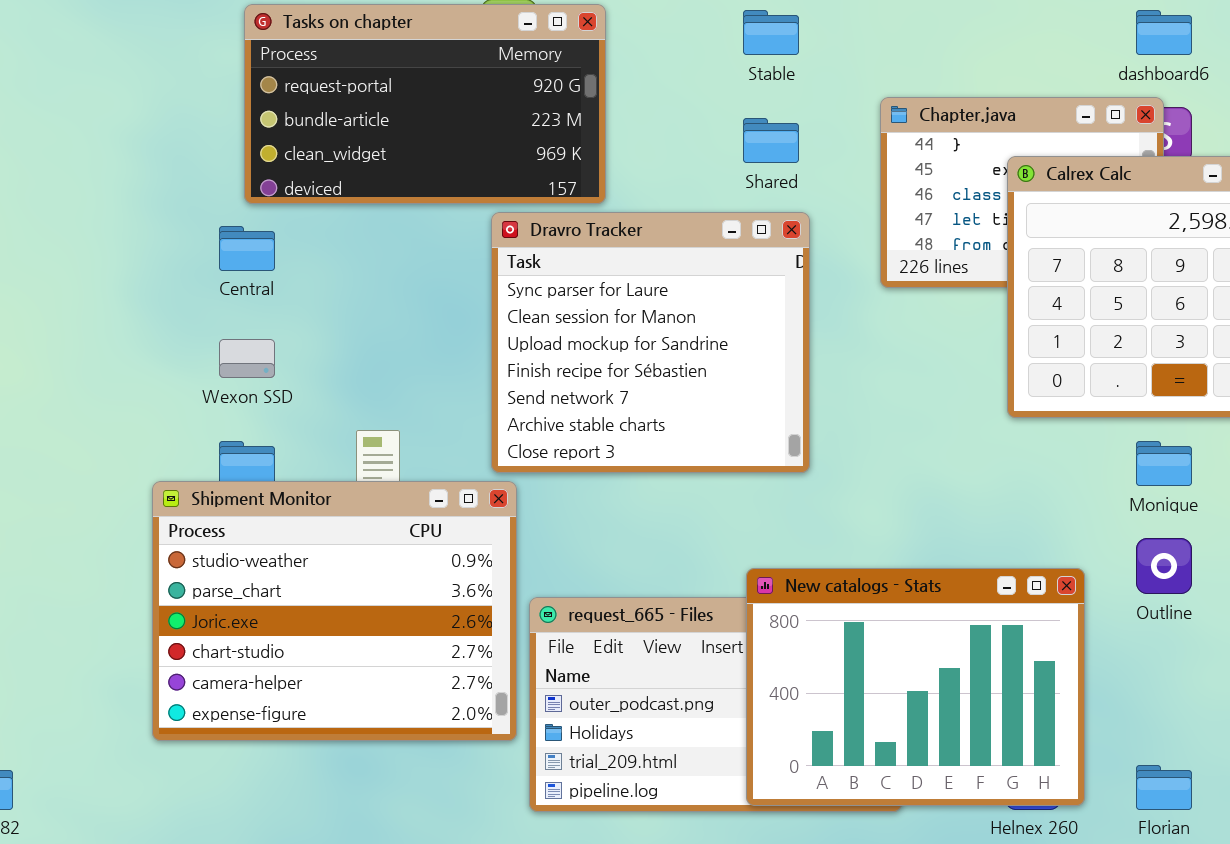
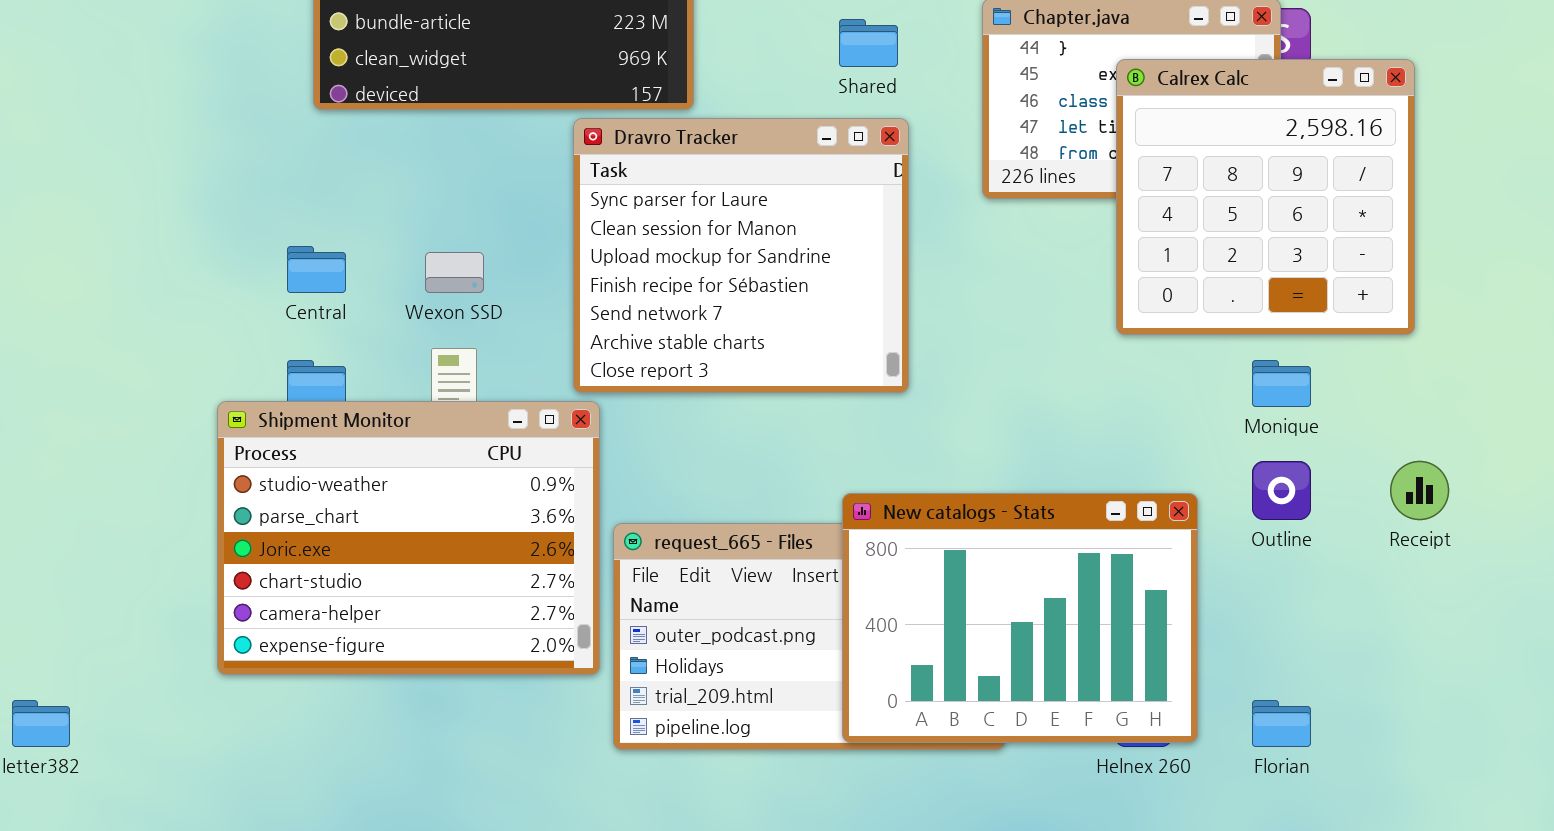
Central: [219,226,275,271] -> [287,246,346,293], moved
Wexon SSD: [219,339,275,378] -> [425,252,484,293], moved

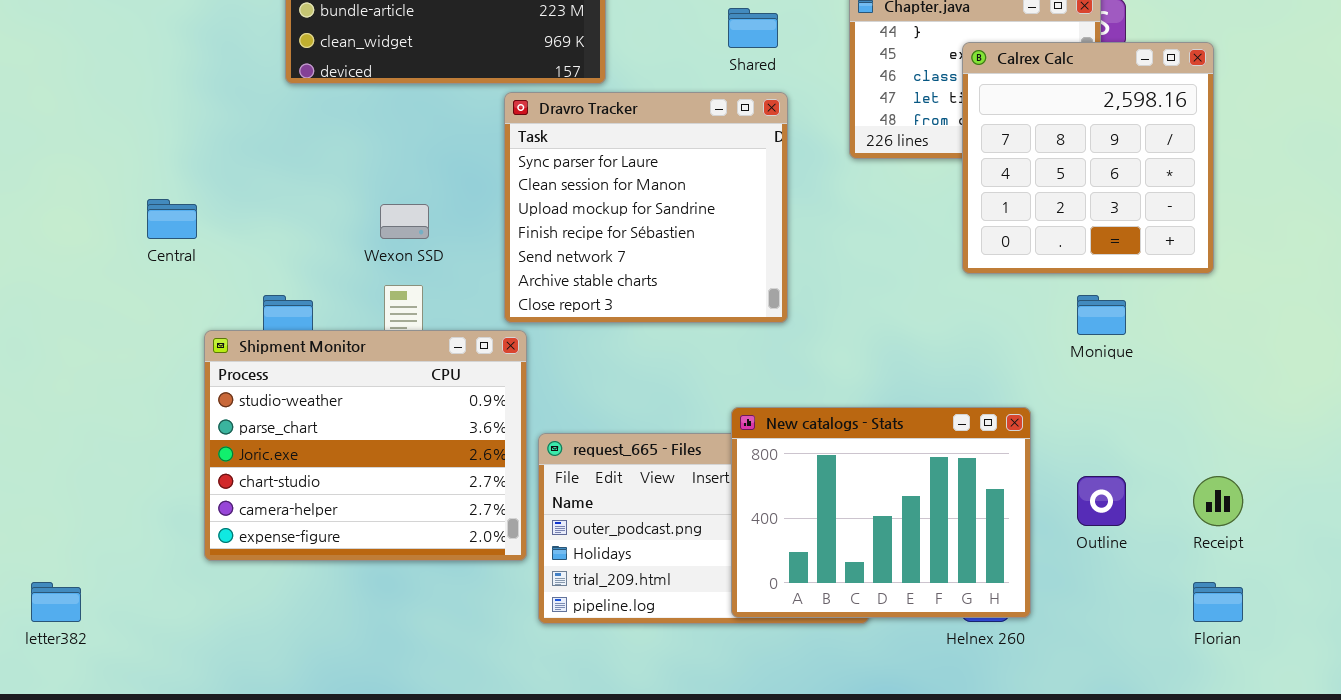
Central: [287,246,346,293] -> [147,199,197,239], moved
Outline: [1252,461,1311,520] -> [1077,476,1126,526], moved
Receipt: [1390,461,1449,520] -> [1193,476,1243,526], moved
Florian: [1252,700,1311,747] -> [1193,582,1243,622], moved

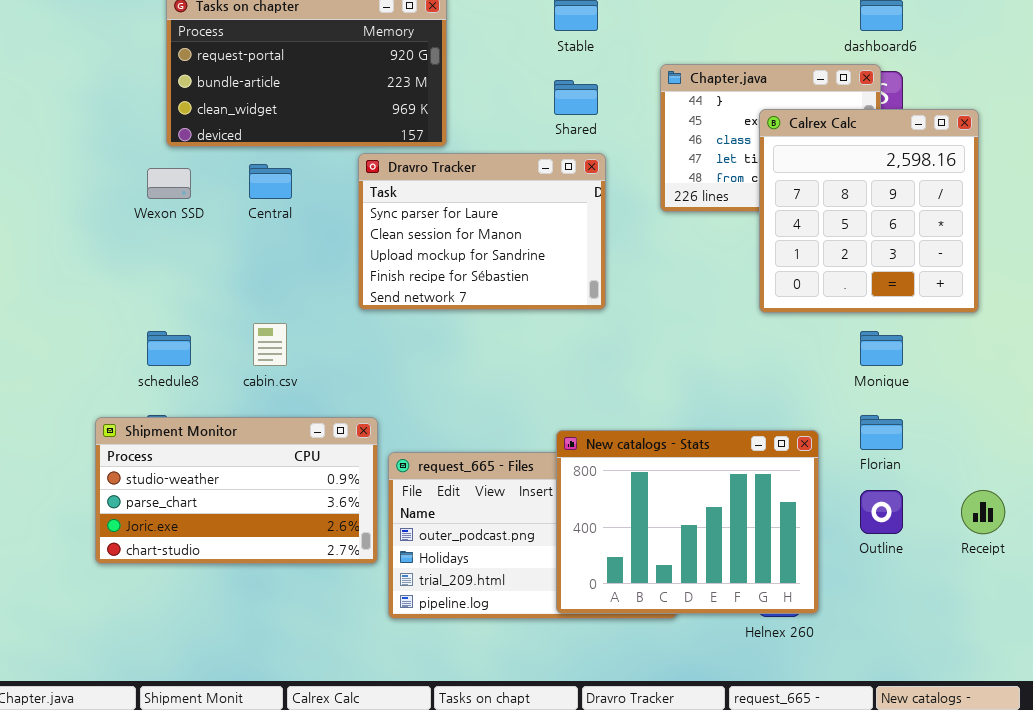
Dravro Tracker: [504,92,788,323] -> [358,153,606,310], resized
Central: [147,199,197,239] -> [249,164,292,199], moved
Wexon SSD: [380,204,429,239] -> [147,168,191,199], moved
Shipment Monitor: [204,330,527,561] -> [95,417,378,564], resized
Florian: [1193,582,1243,622] -> [860,415,903,450], moved

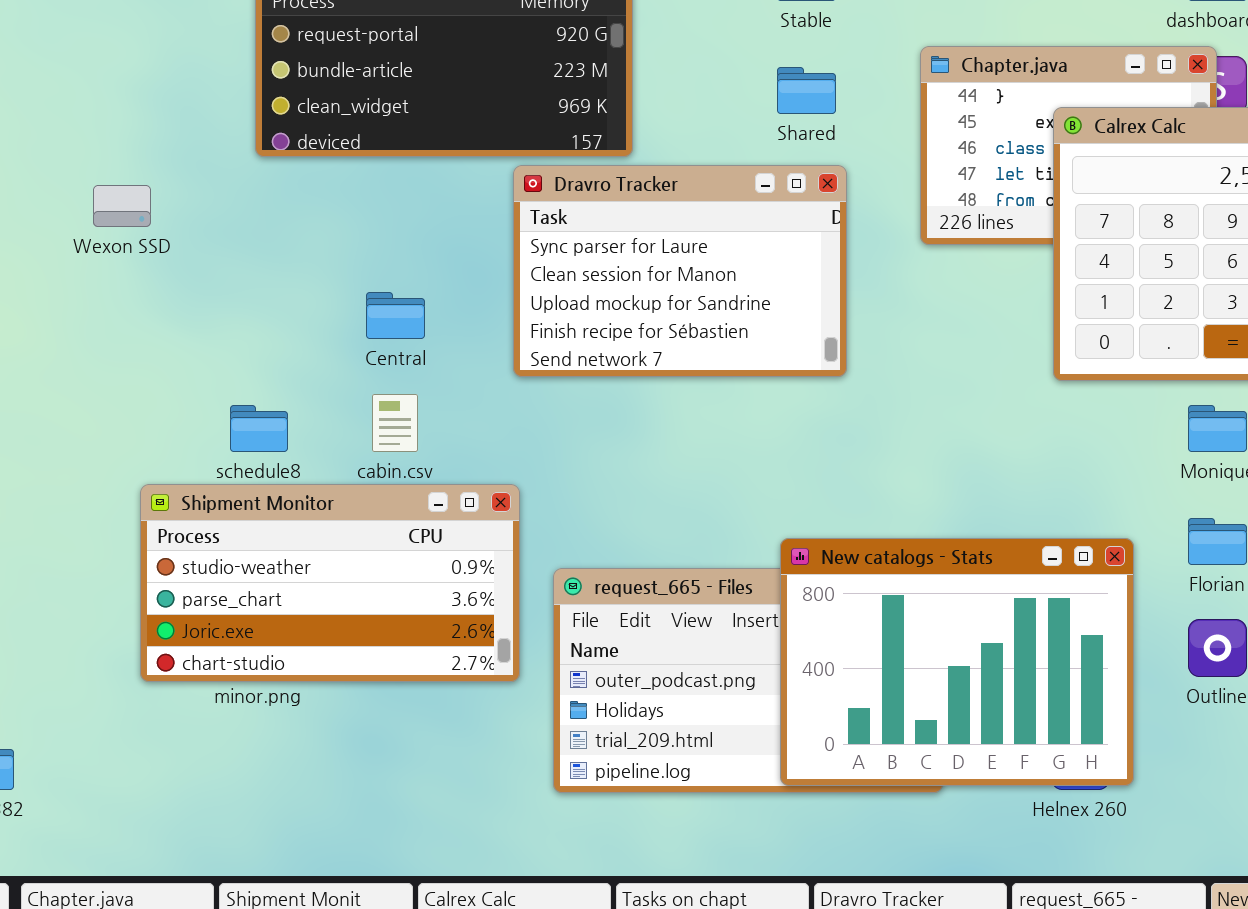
Central: [249,164,292,199] -> [366,292,425,339], moved
Wexon SSD: [147,168,191,199] -> [93,185,151,227], moved
Shipment Monitor: [95,417,378,564] -> [140,484,520,682], moved

